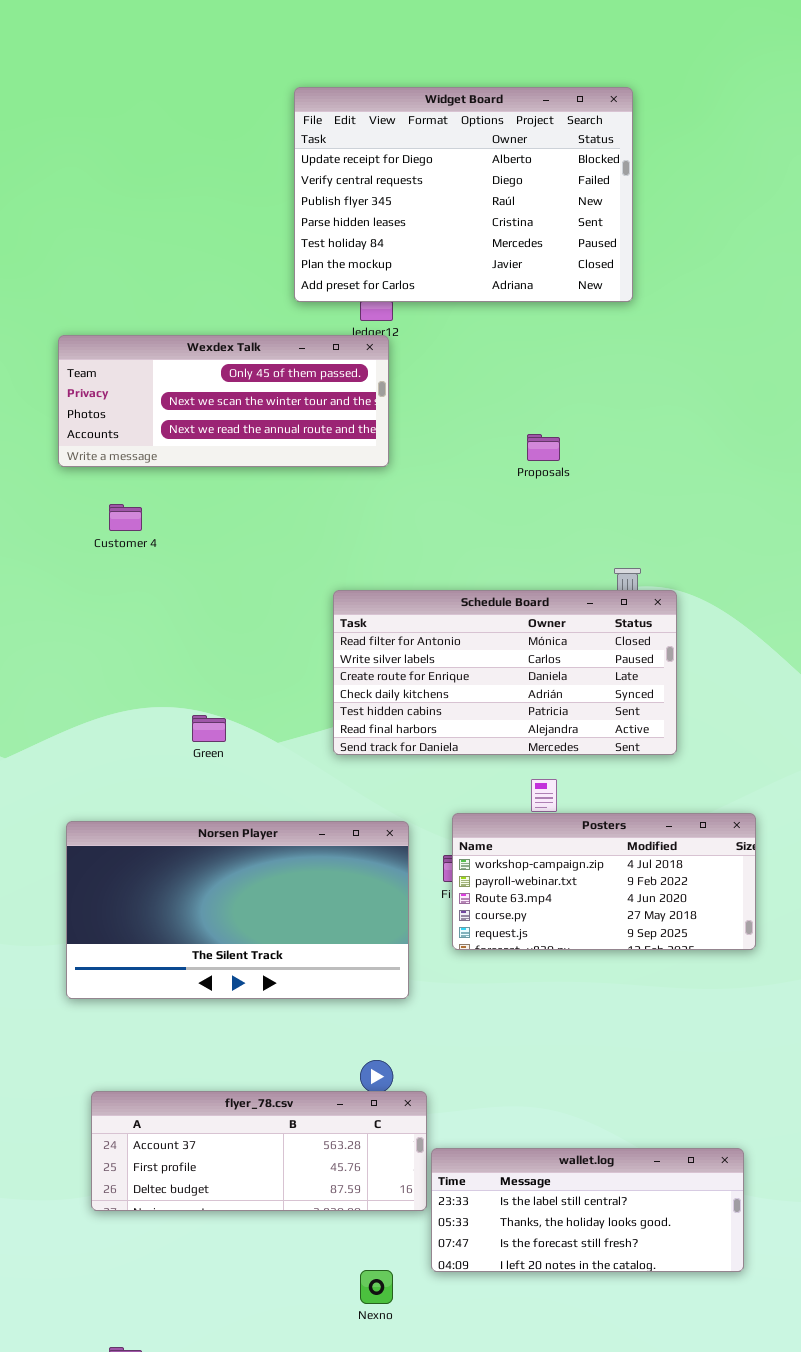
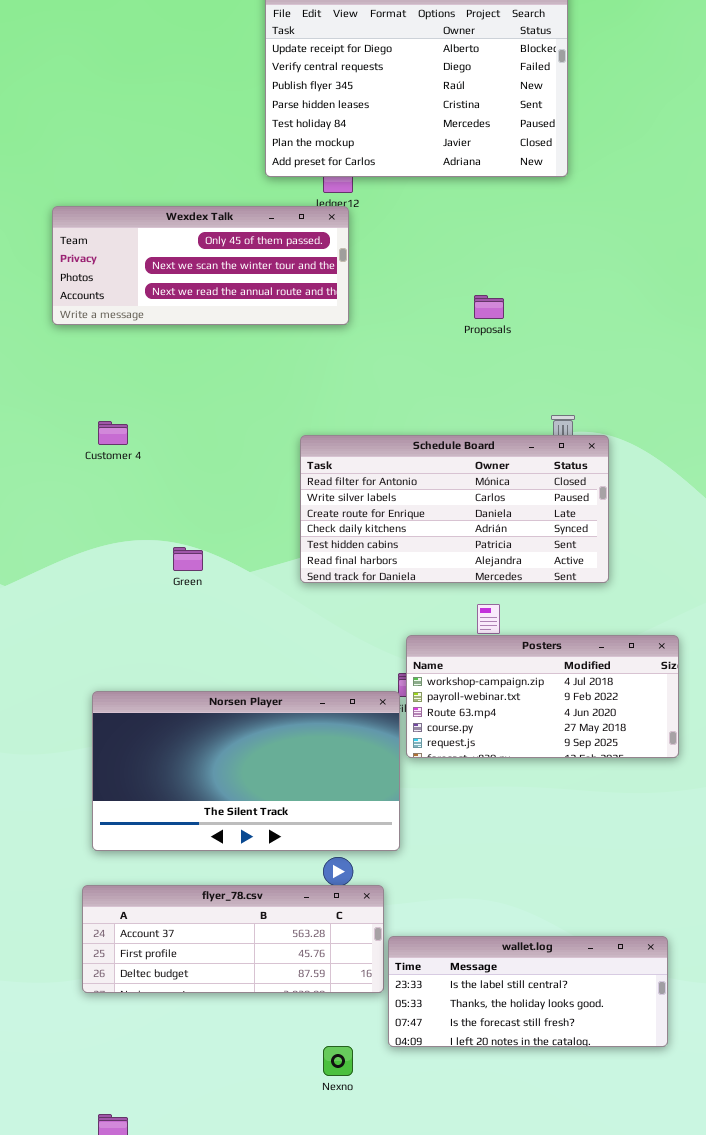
Customer 4: [109,504,142,531] -> [98,421,128,445], moved
Norsen Player: [66,821,409,999] -> [92,691,400,851], moved

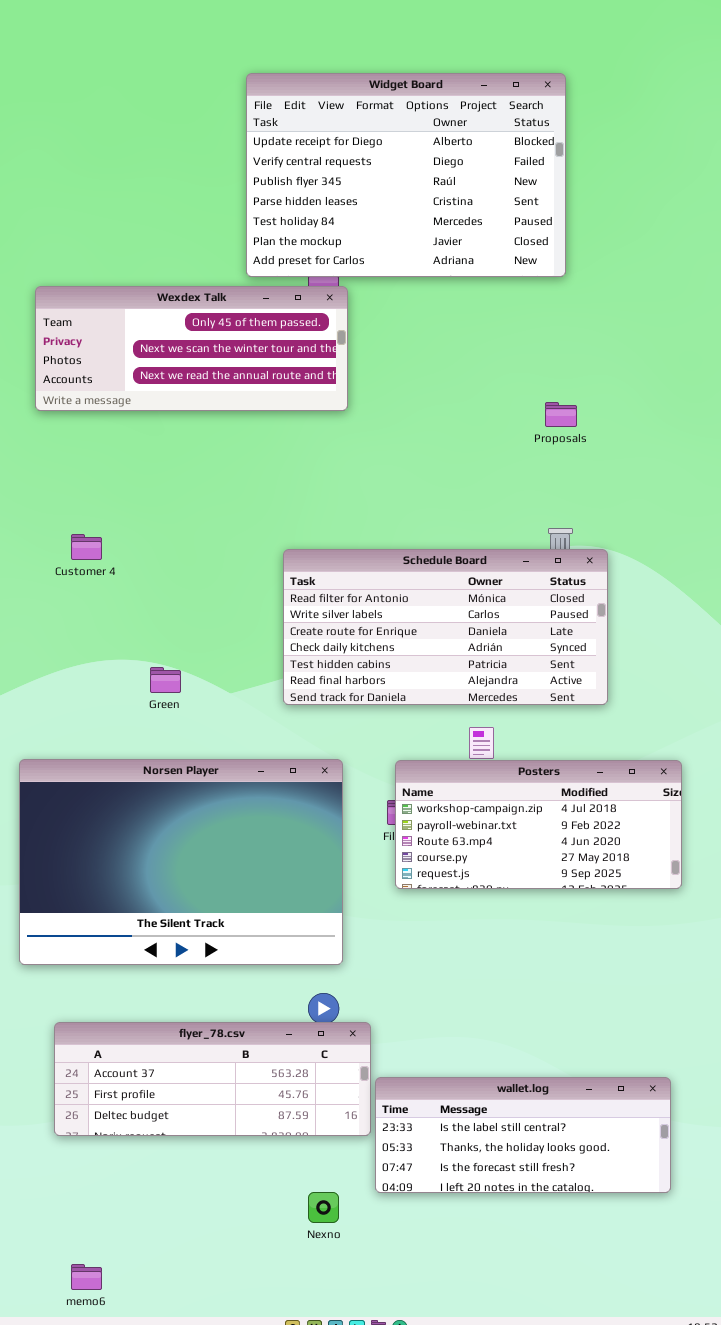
Wexdex Talk: [52,206,349,325] -> [35,286,348,411], moved
Proposals: [474,295,504,319] -> [545,402,577,427], moved
Norsen Player: [92,691,400,851] -> [19,759,343,965], moved, resized

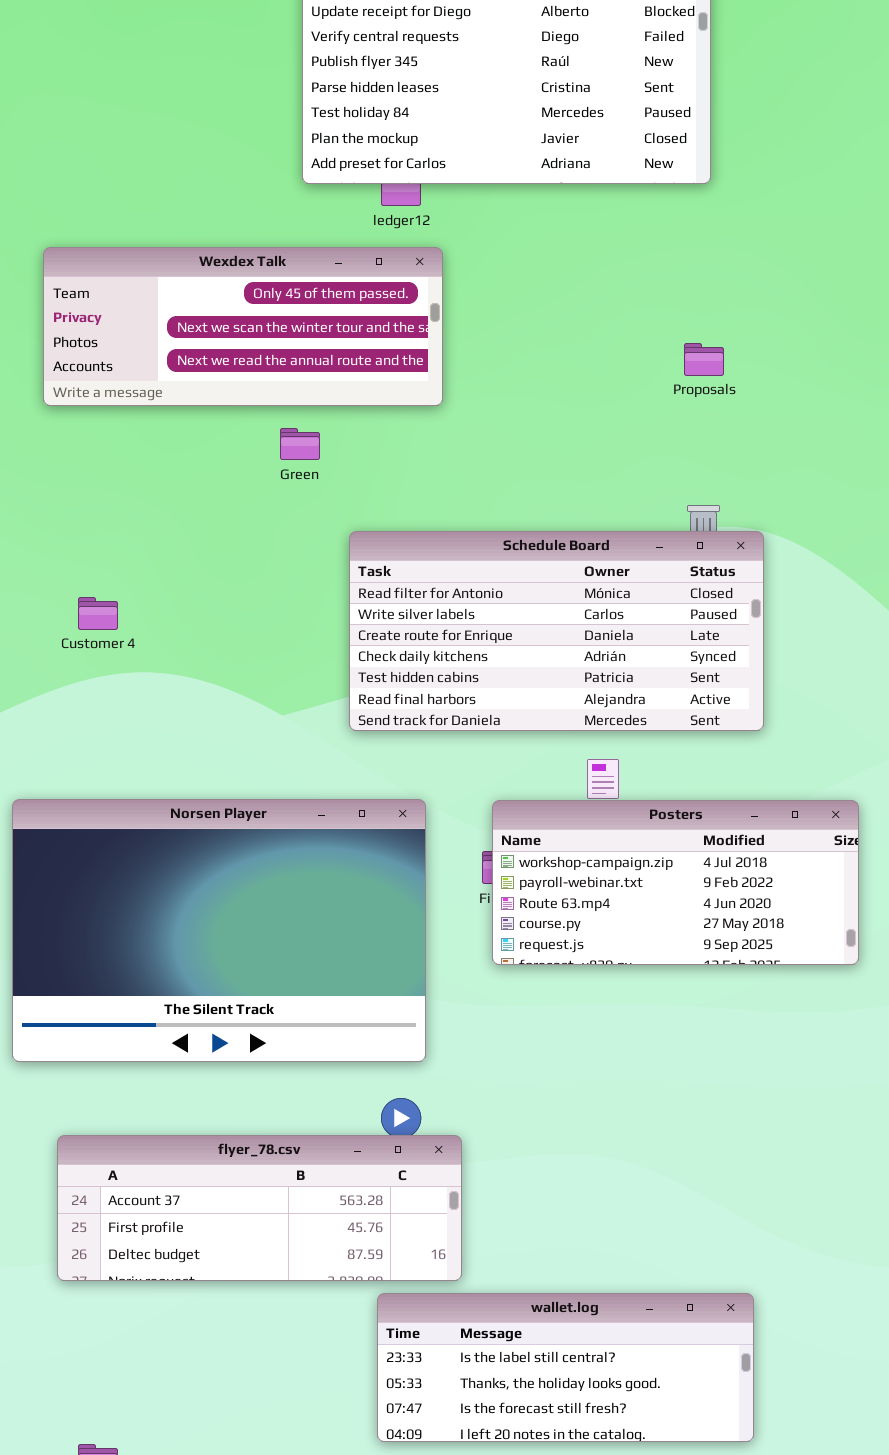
Wexdex Talk: [35,286,348,411] -> [43,247,443,406], moved
Customer 4: [71,534,102,560] -> [78,597,118,630], moved
Green: [150,667,181,693] -> [280,428,320,460], moved
wallet.log: [375,1077,671,1193] -> [377,1293,754,1442], moved

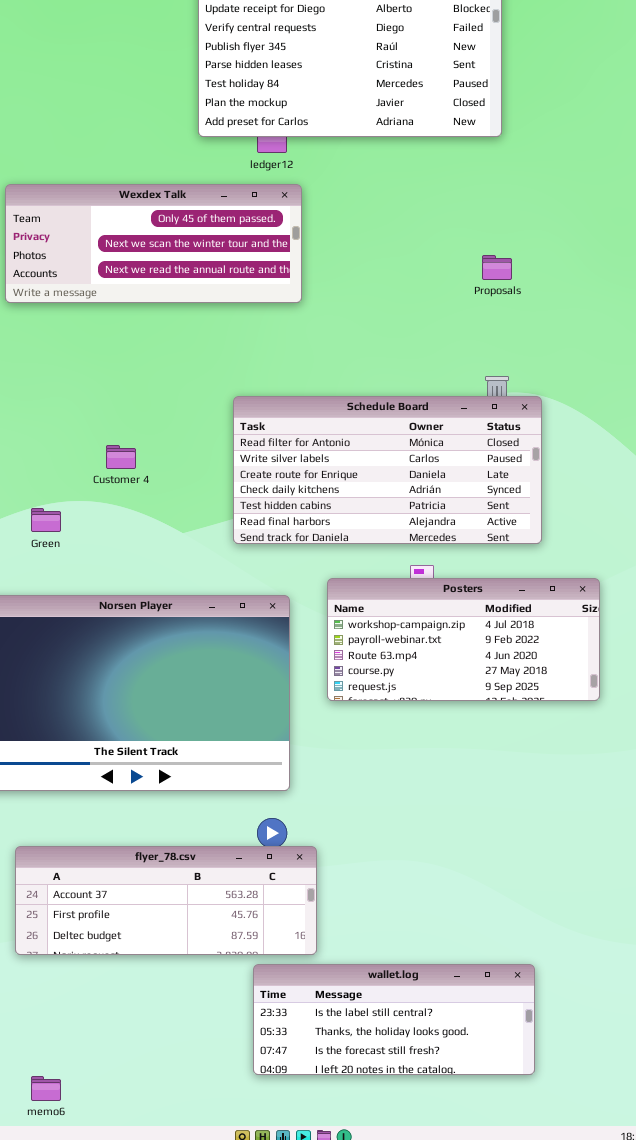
Green: [280,428,320,460] -> [31,508,61,532], moved
Customer 4: [78,597,118,630] -> [106,445,136,469], moved
Posters: [492,800,859,965] -> [327,578,600,701], moved

